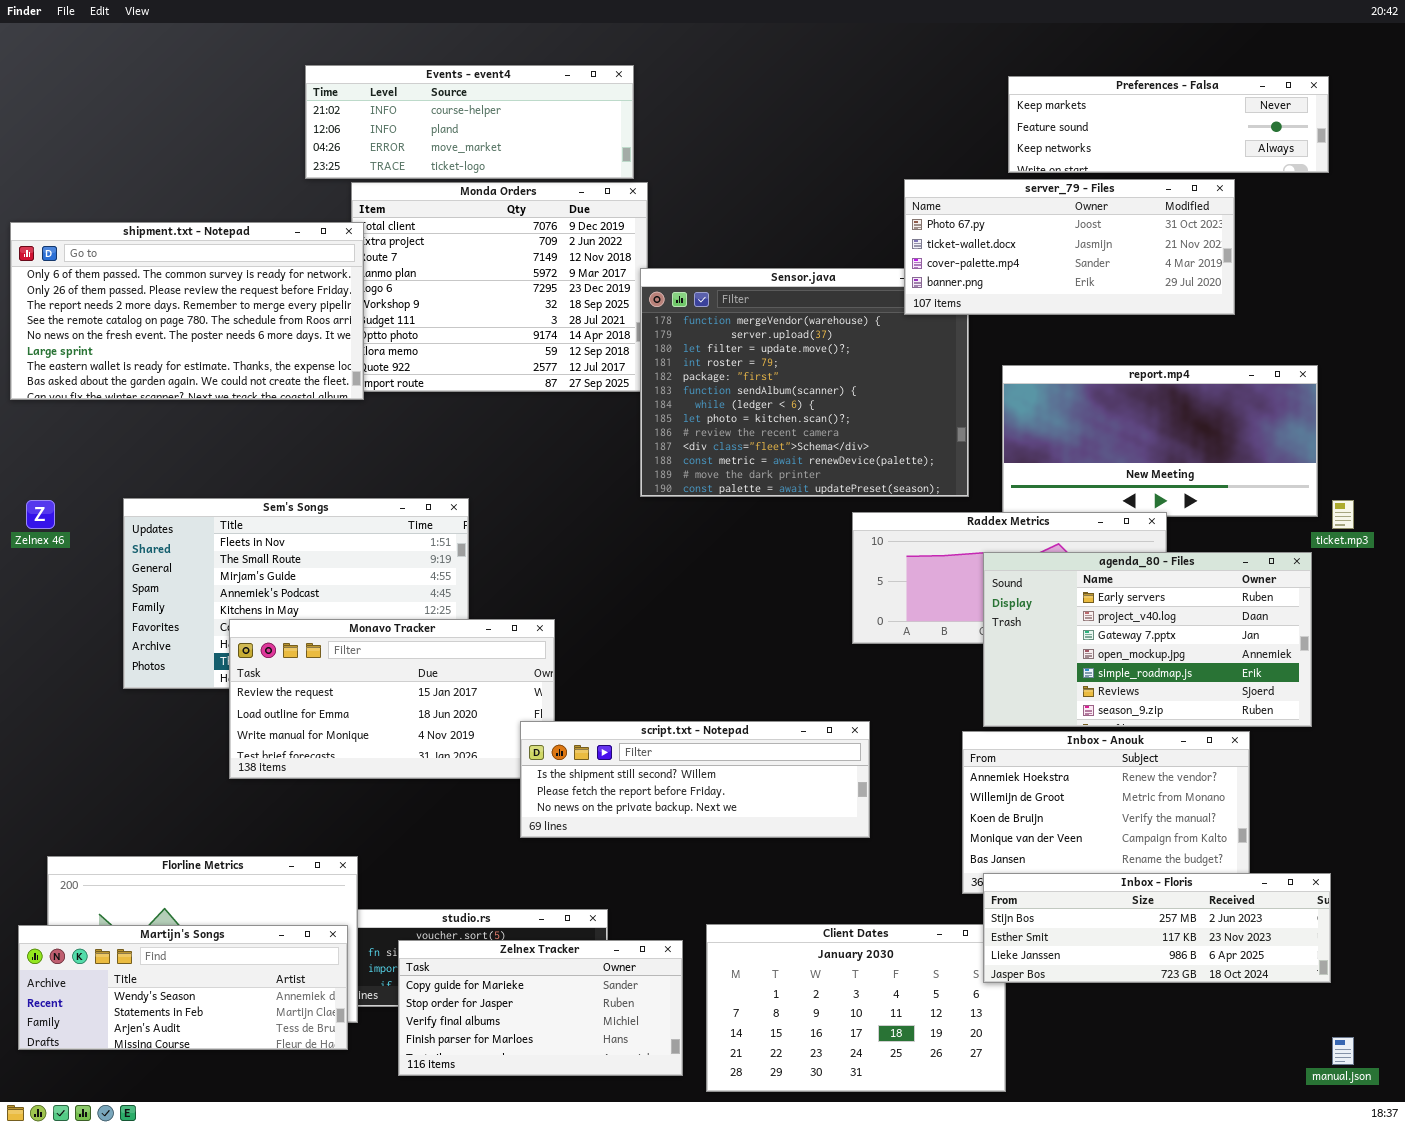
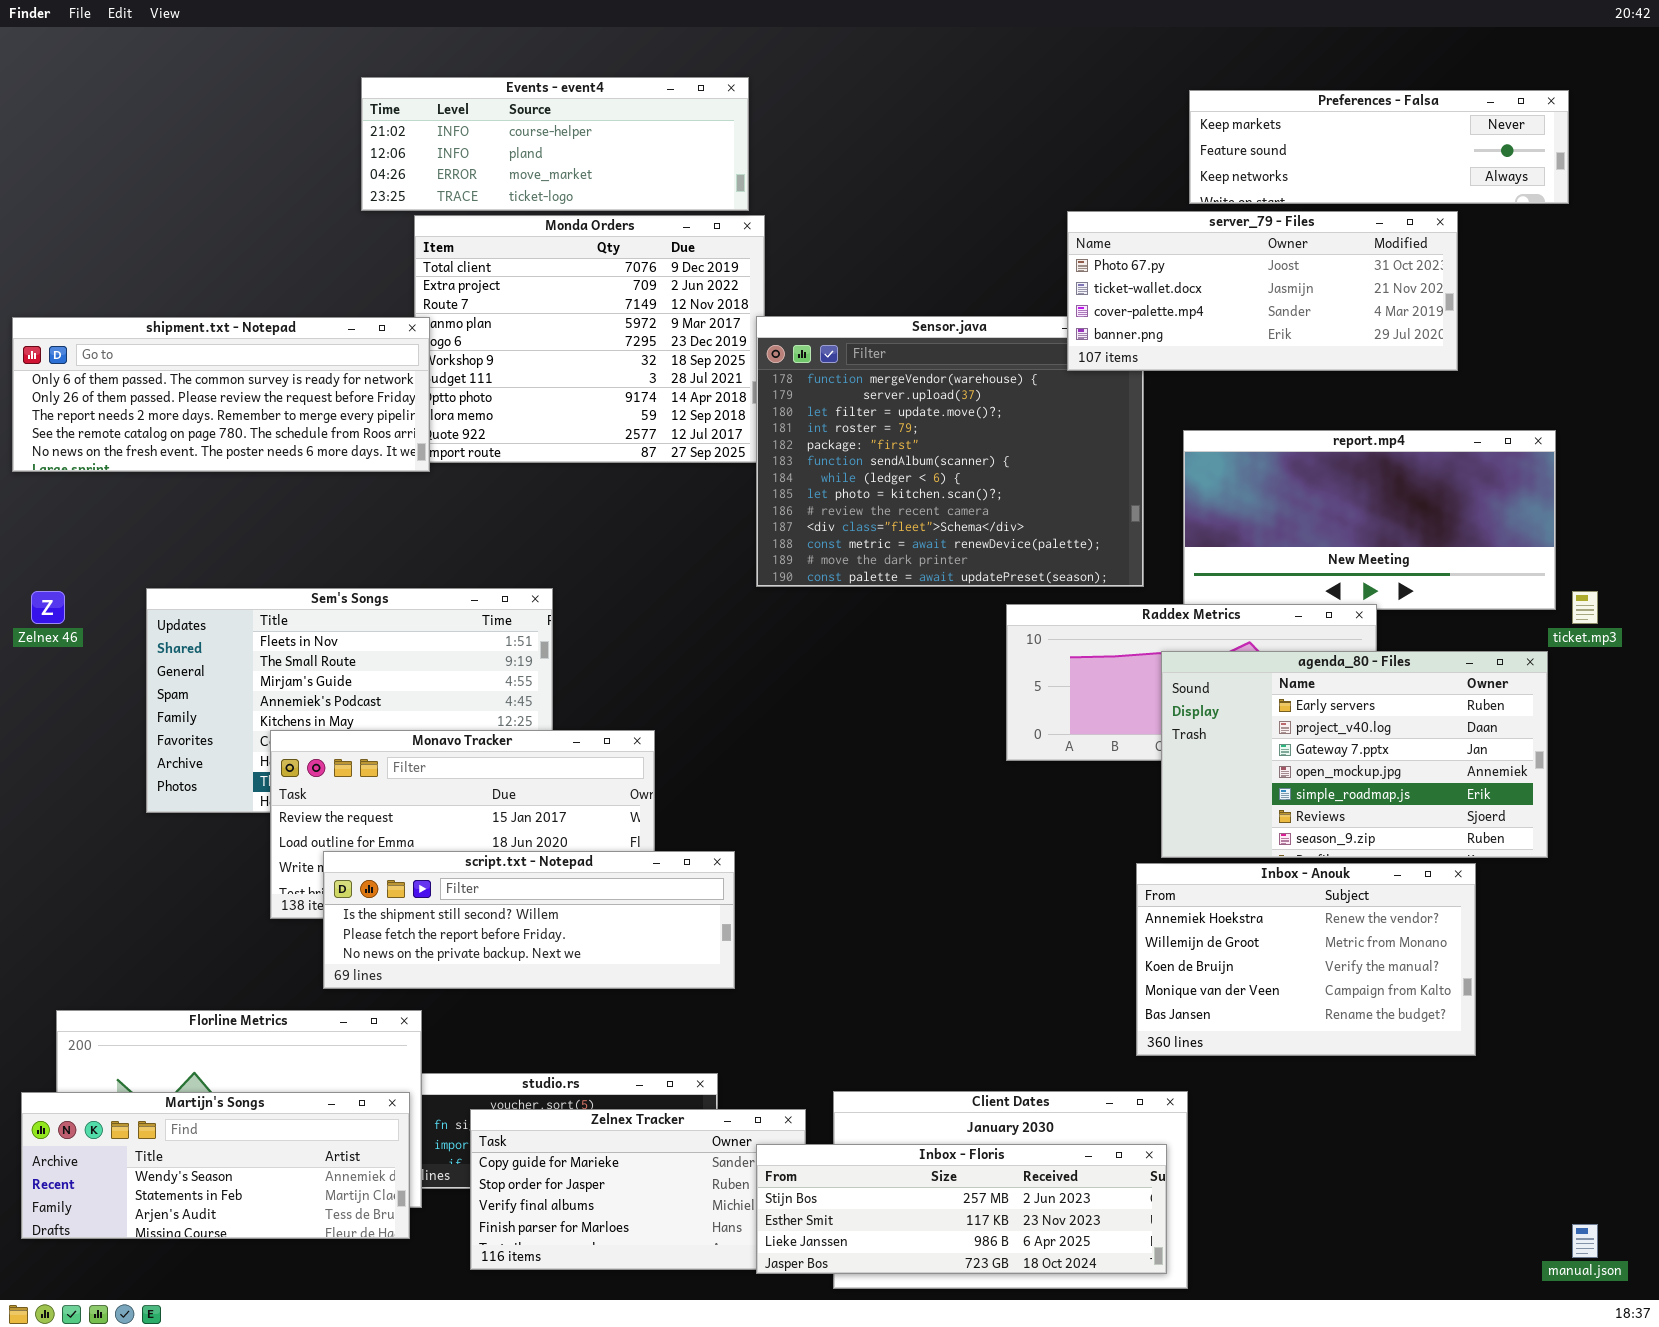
shipment.txt - Notepad: [10,222,364,400] -> [12,317,430,472], resized
script.txt - Notepad: [520,721,870,838] -> [323,851,735,989], moved
Inbox - Floris: [983,873,1331,983] -> [756,1144,1167,1274], moved

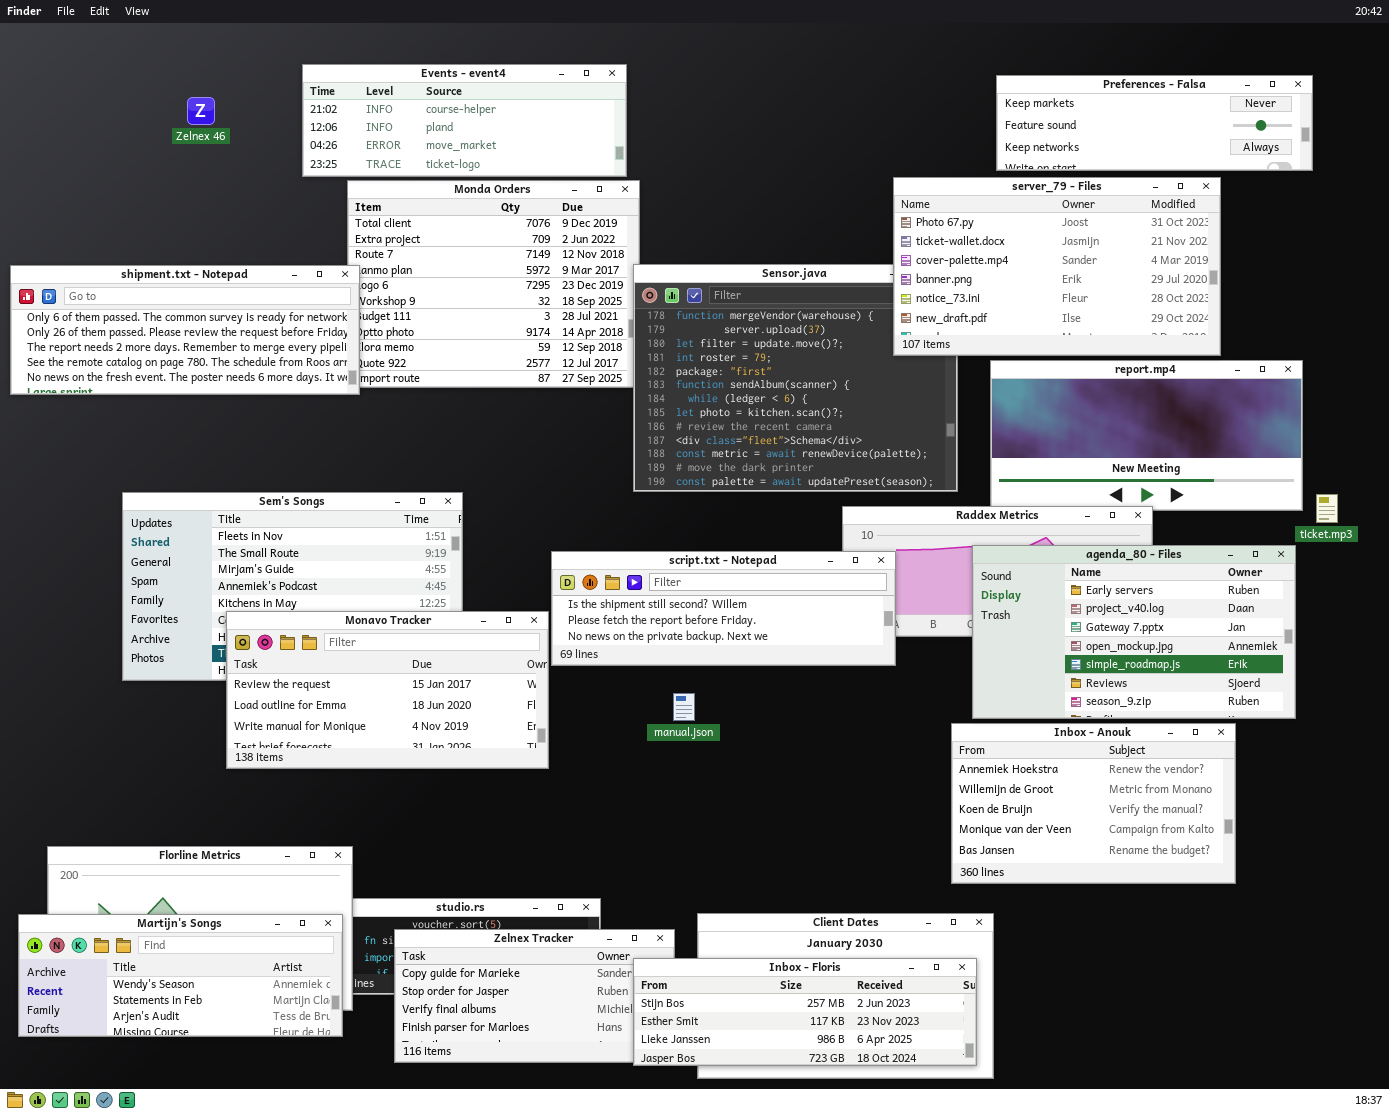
server_79 - Files: [1067,211,1458,371] -> [893,177,1221,356], resized
Zelnex 46: [31,591,65,624] -> [187,97,215,125], moved
script.txt - Notepad: [323,851,735,989] -> [551,551,896,666], moved
manual.json: [1572,1224,1598,1258] -> [673,693,695,721], moved

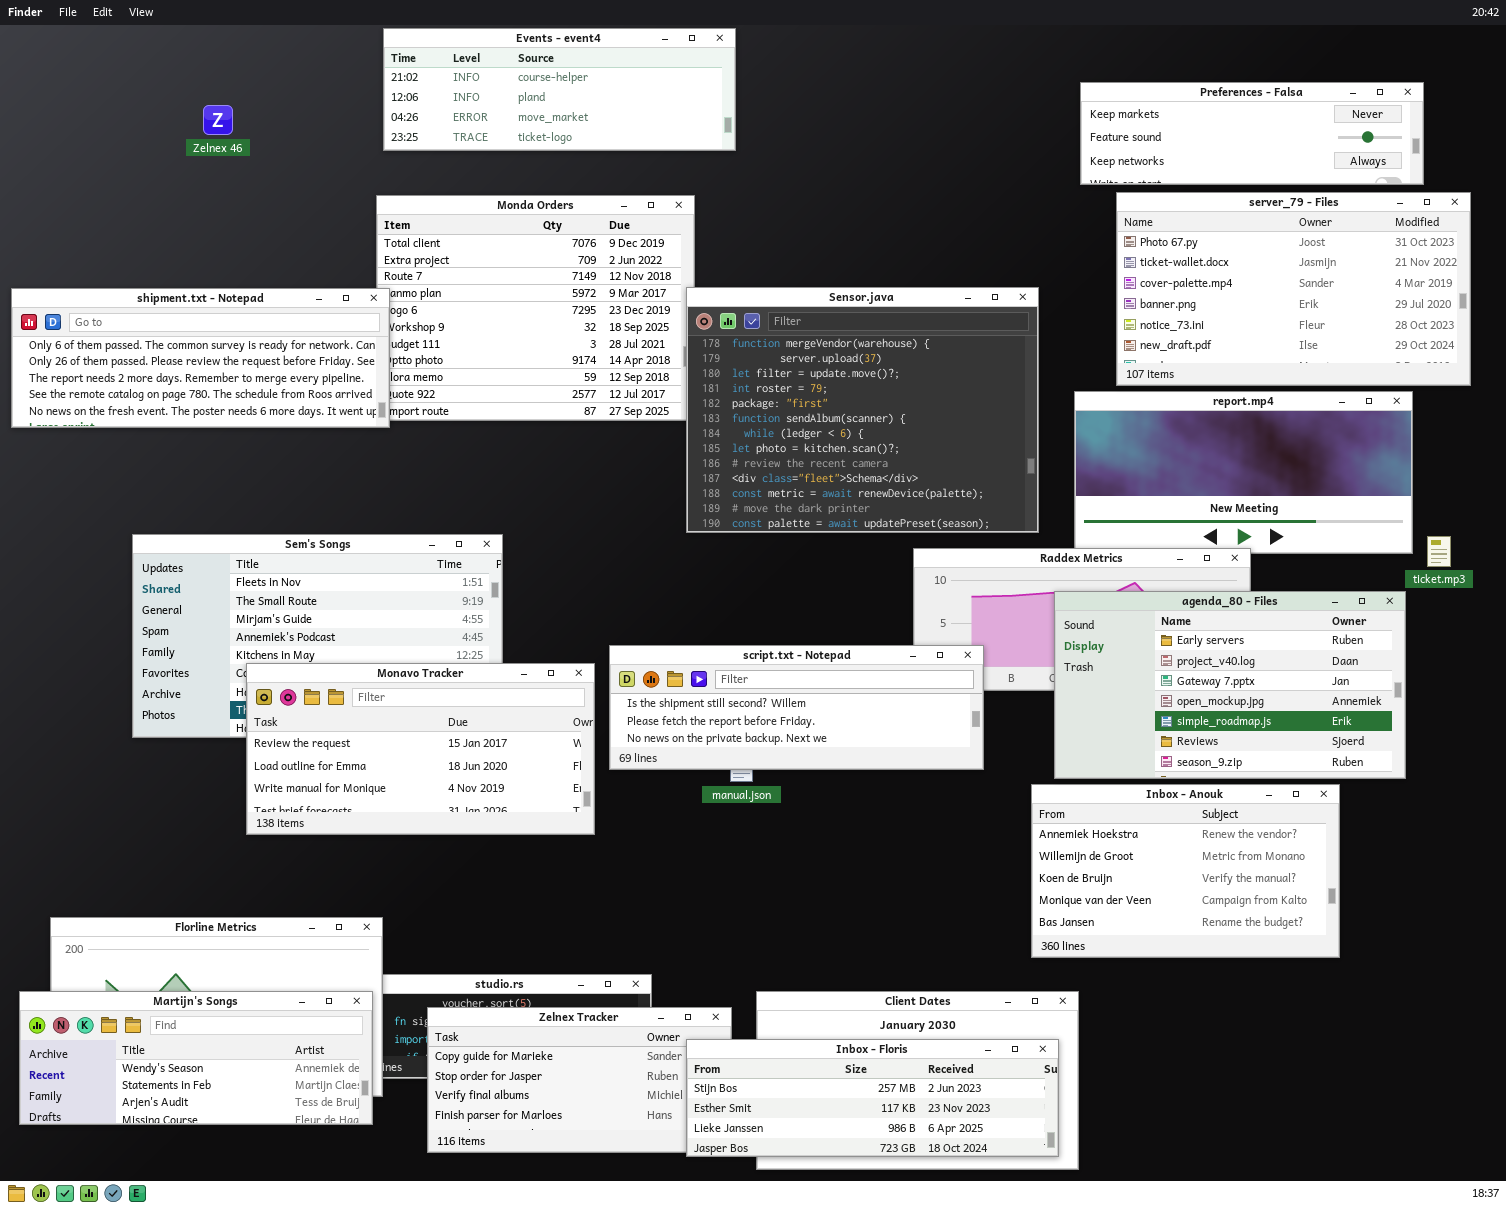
Events - event4: [302,64,627,177] -> [383,28,736,151], moved
server_79 - Files: [893,177,1221,356] -> [1116,192,1471,386], moved
script.txt - Notepad: [551,551,896,666] -> [609,645,984,770], moved

